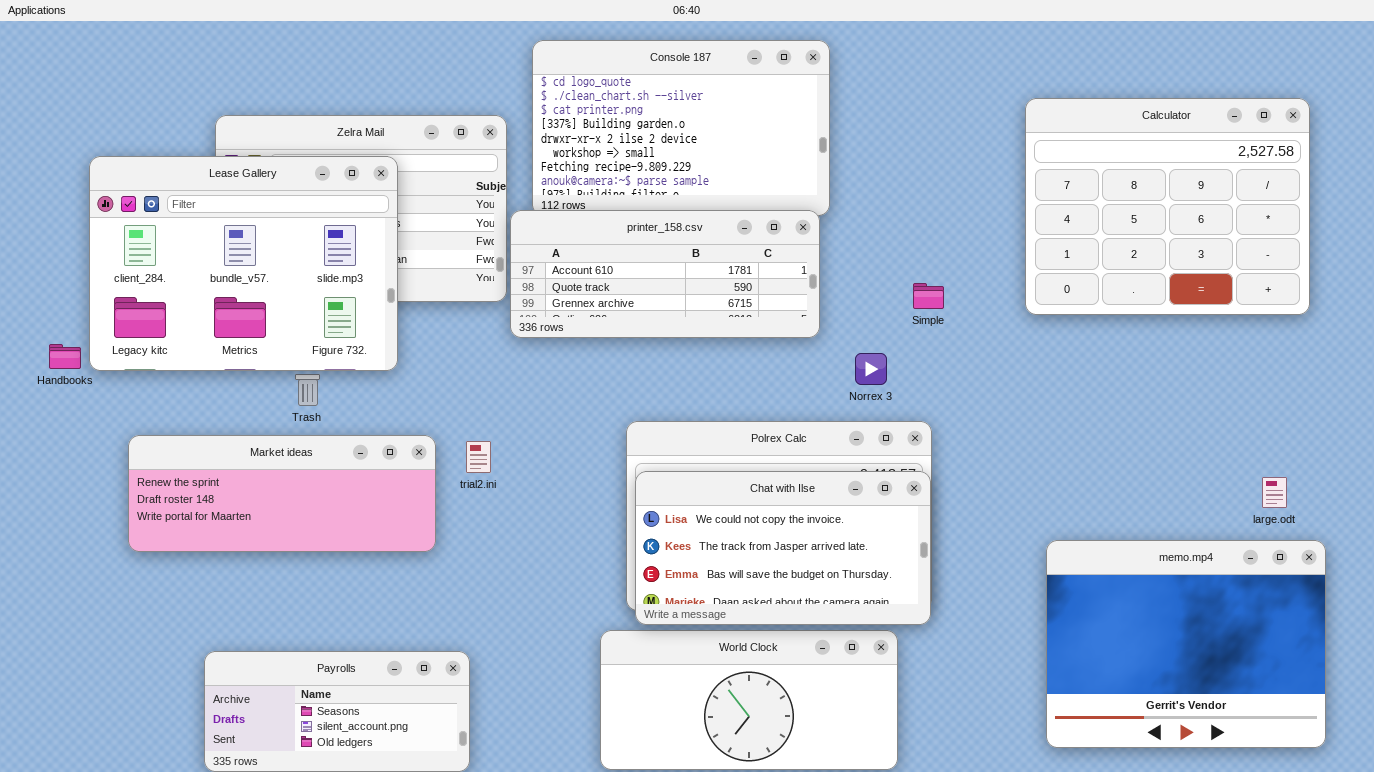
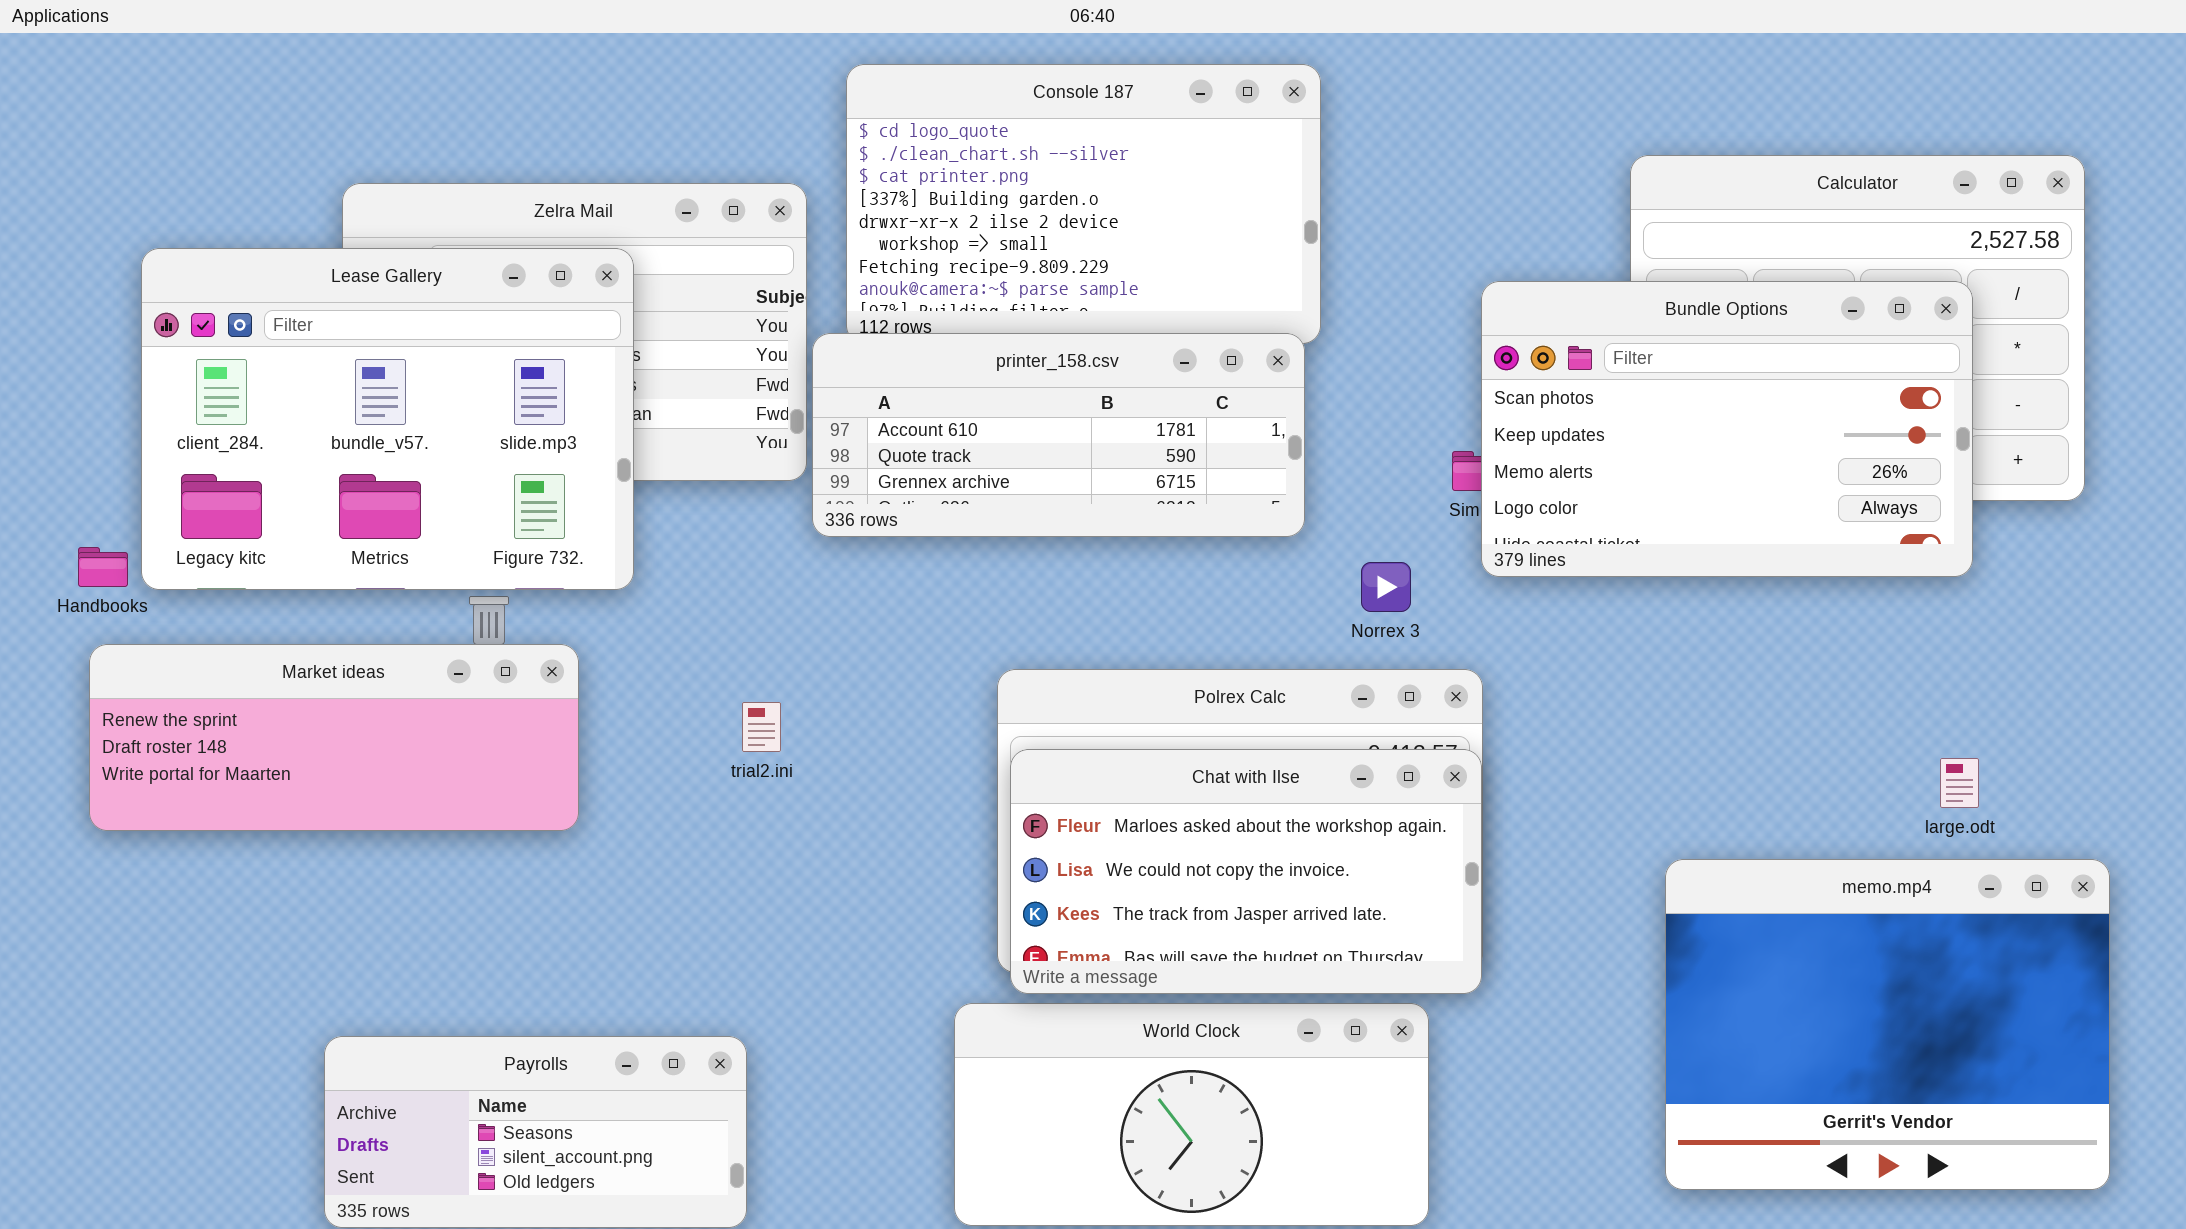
Bundle Options: none -> [1481,281,1973,577], opened
Market ideas: [128,435,436,552] -> [89,644,579,831], moved
Chat with Ilse: [635,471,931,625] -> [1010,749,1482,994], scrolled up 1 row
large.odt: [1262,477,1287,508] -> [1940,758,1979,808], moved

